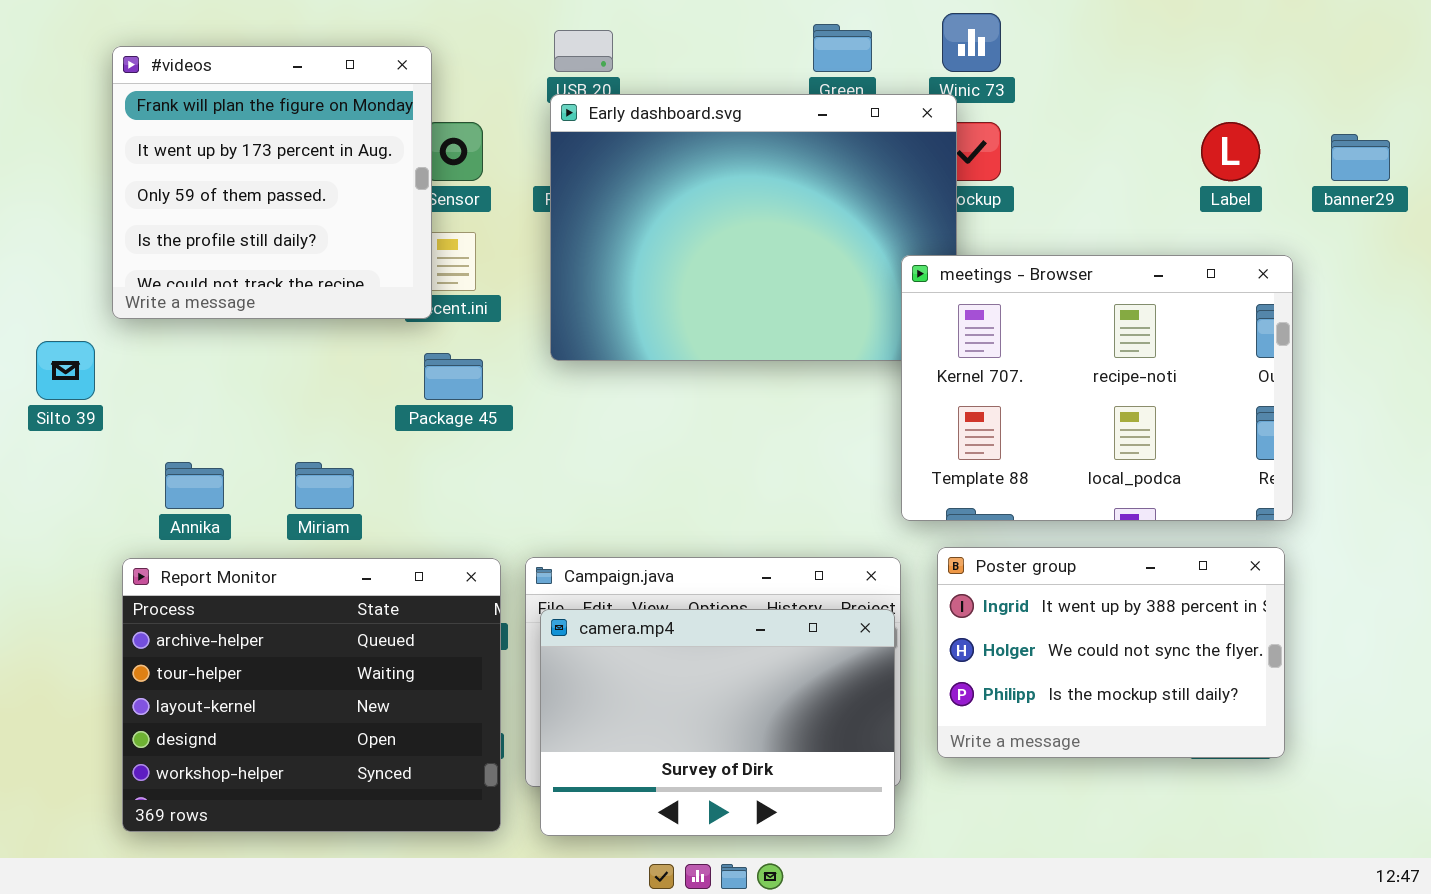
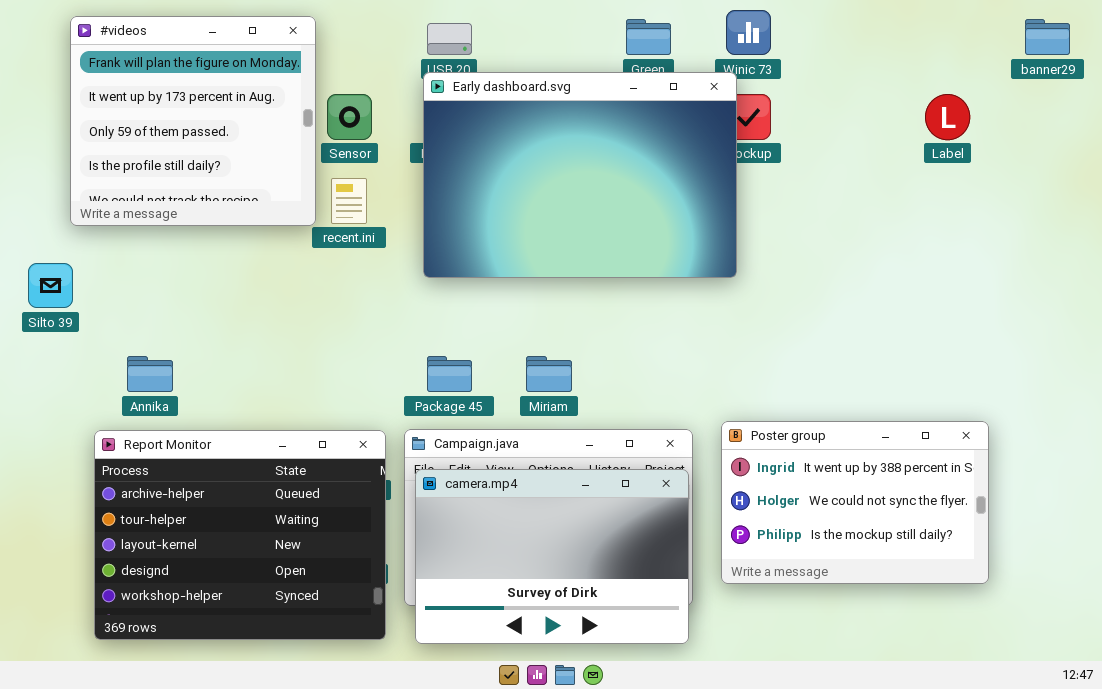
#videos: [112,46,432,319] -> [70,16,316,226], moved
banner29: [1331,134,1390,181] -> [1025,19,1070,55], moved
meetings - Browser: [901,255,1293,521] -> none, closed
Package 45: [424,353,483,400] -> [427,356,472,392], moved
Miriam: [295,462,354,509] -> [526,356,572,392], moved

